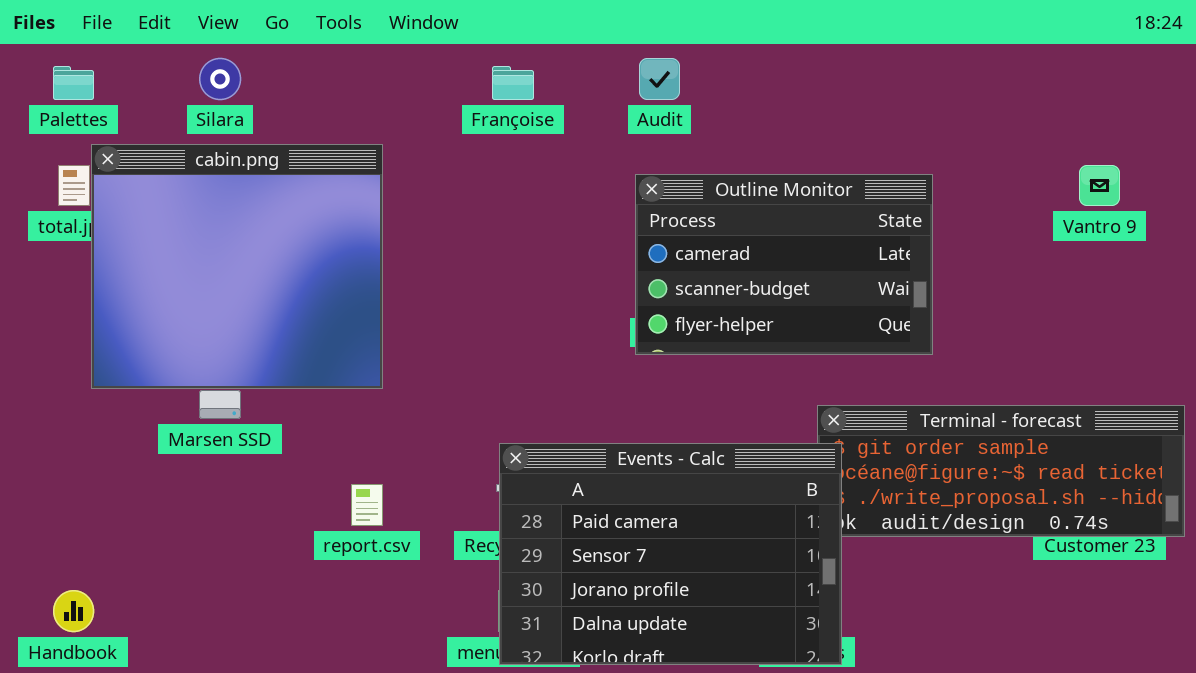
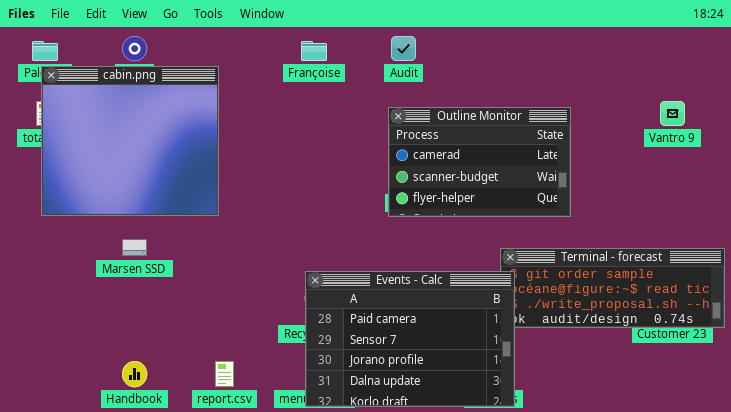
cabin.png: [91,144,383,389] -> [41,66,219,216], moved
report.csv: [351,484,383,526] -> [215,361,234,387], moved
Handbook: [53,590,94,632] -> [122,361,147,387], moved

